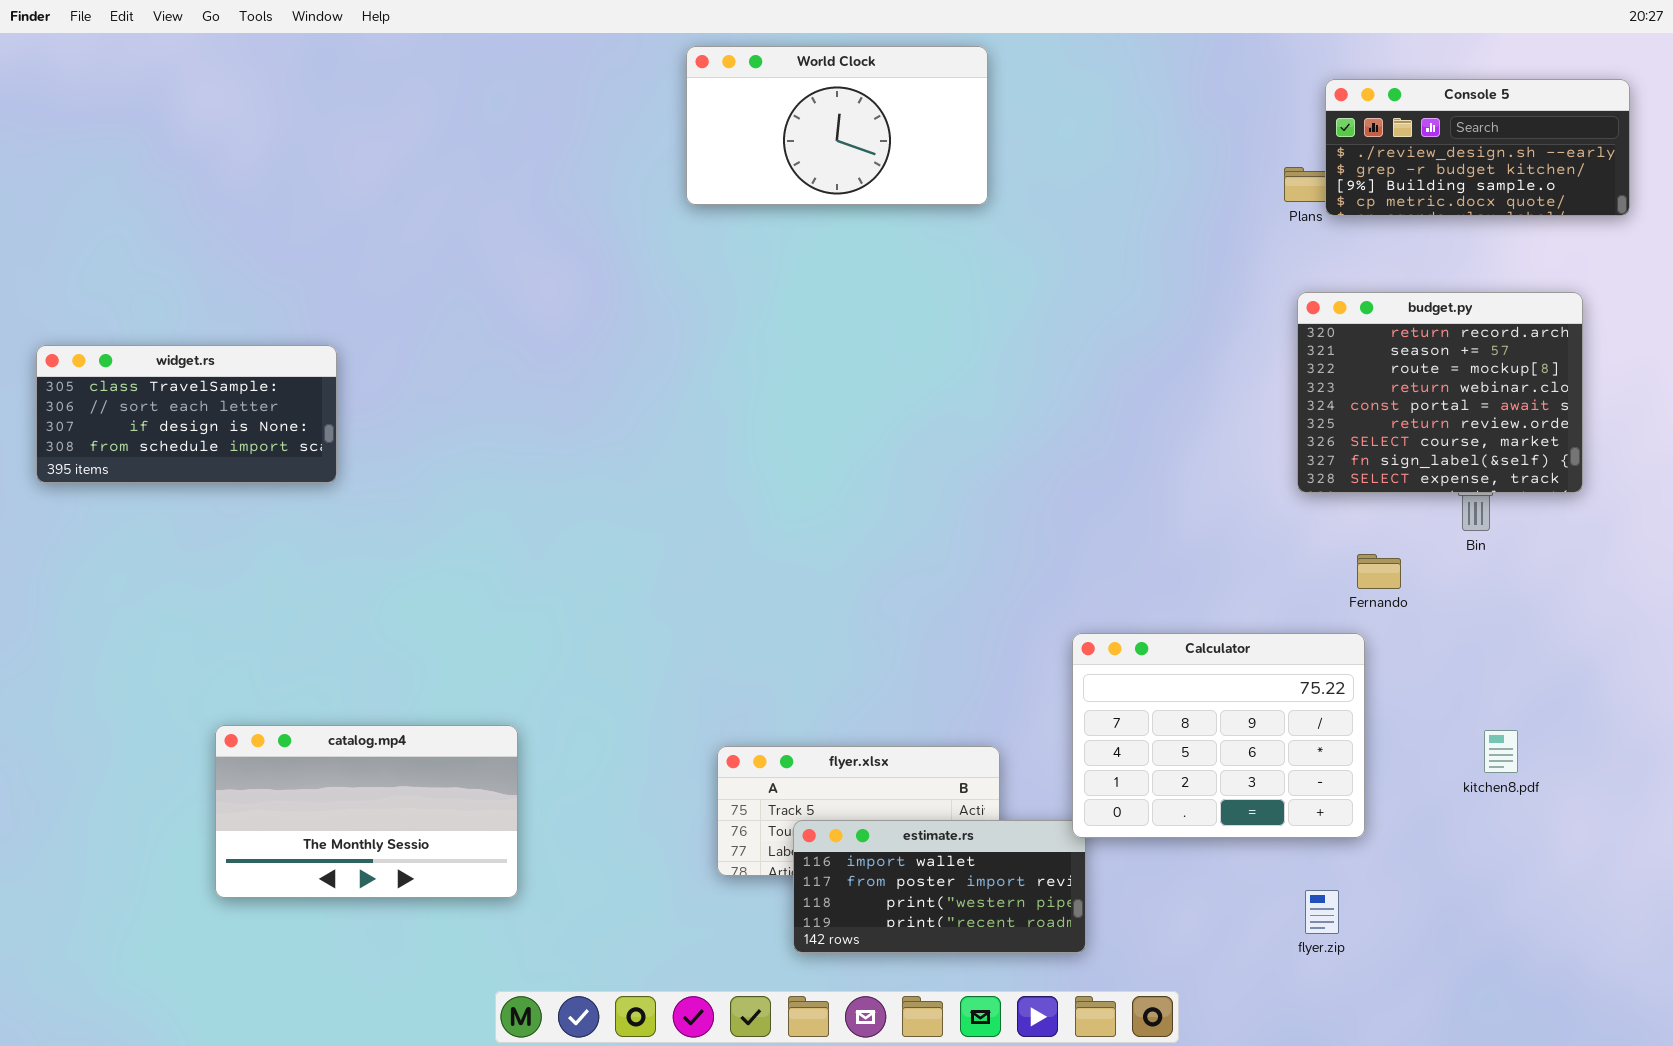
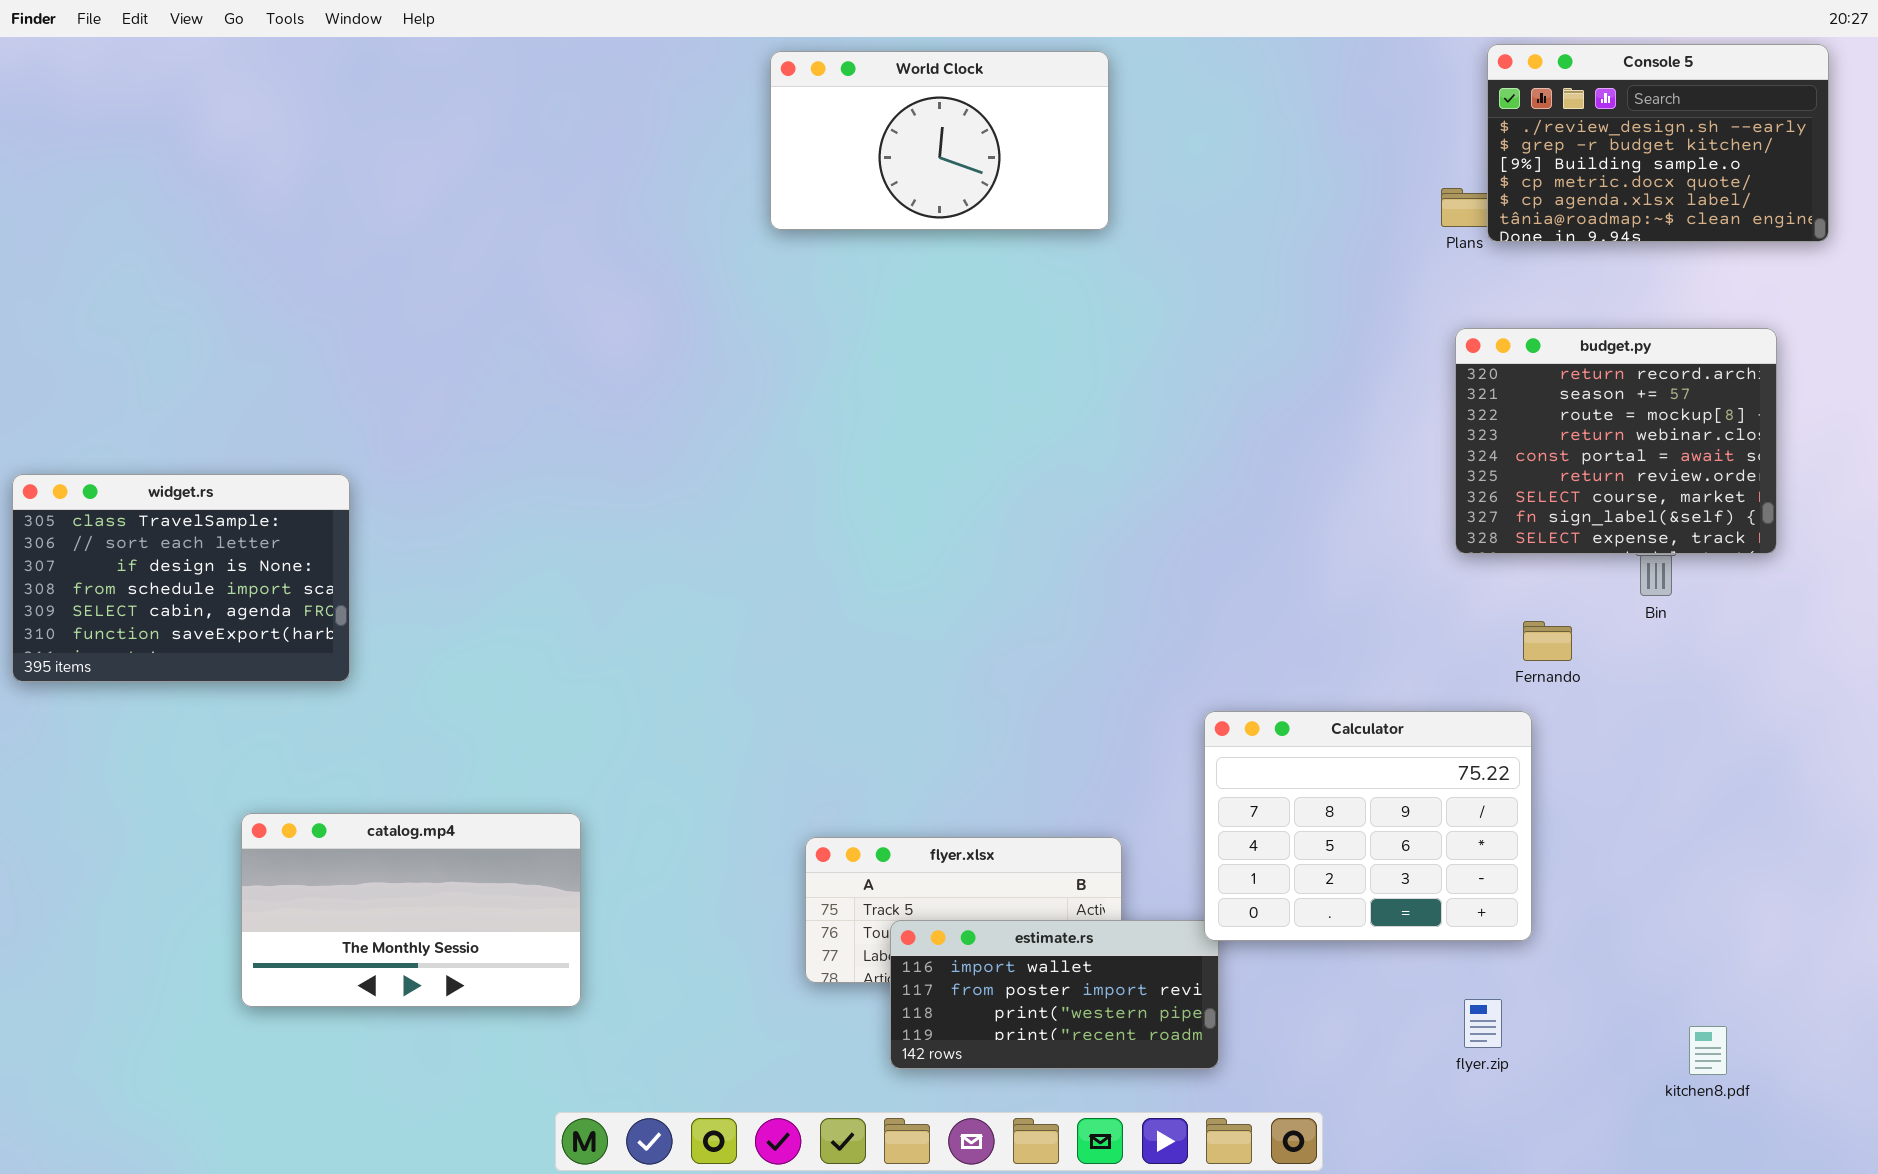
Console 5: [1325,79,1630,216] -> [1487,44,1829,242], resized
widget.rs: [36,345,337,483] -> [12,474,350,682], moved, resized
kitchen8.pdf: [1484,730,1518,773] -> [1689,1026,1727,1075], moved

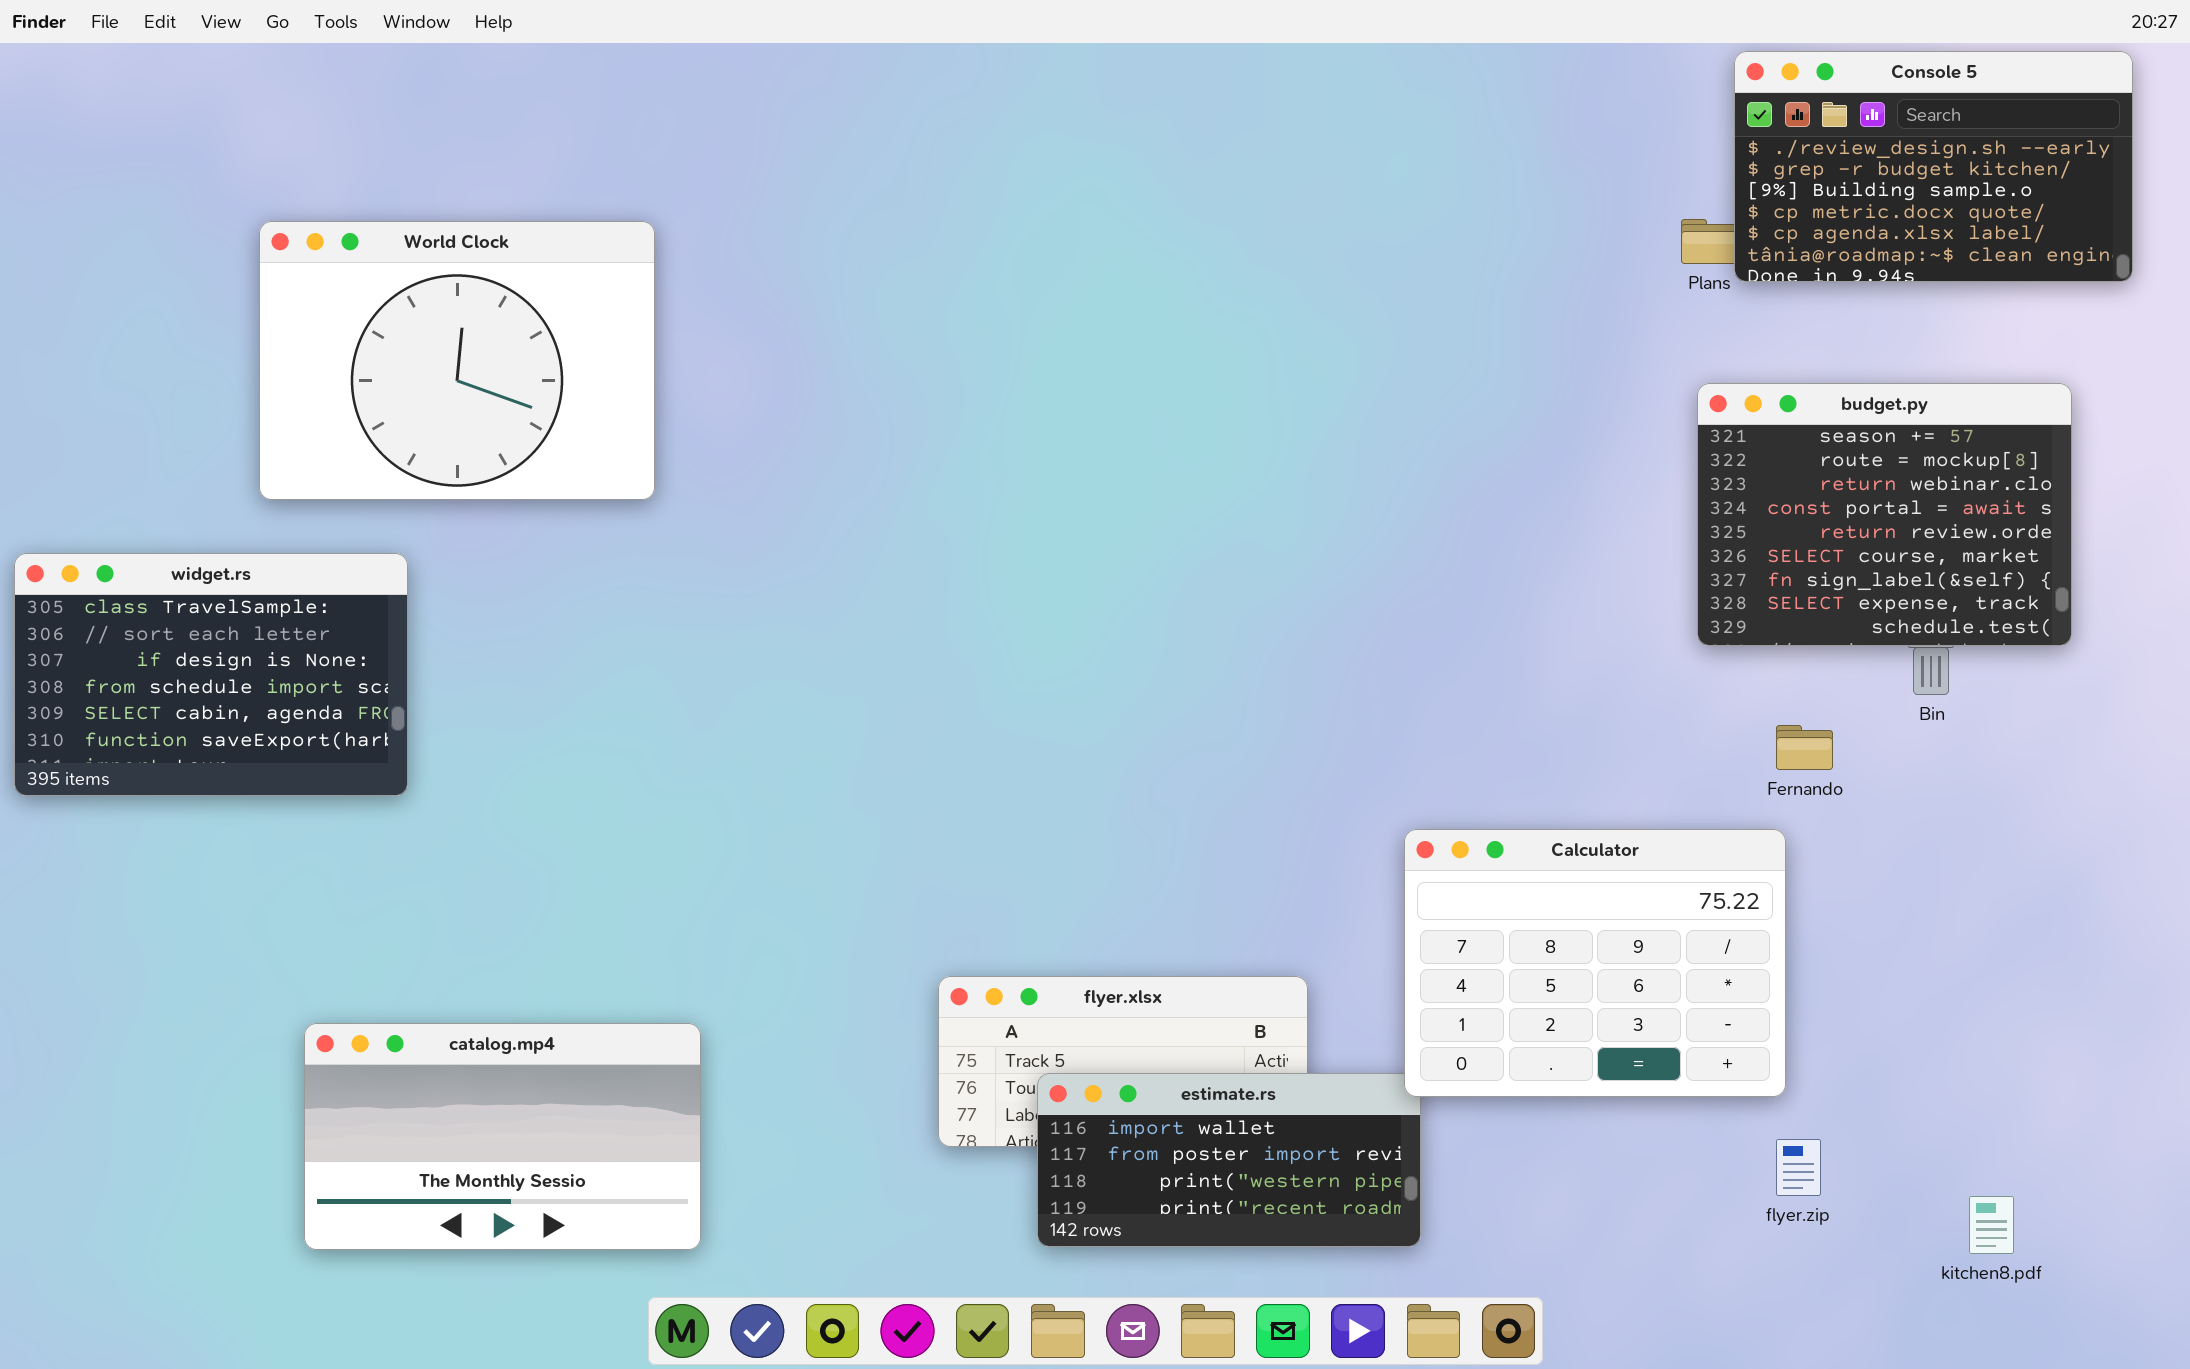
World Clock: [770,51,1109,230] -> [259,221,655,500], moved, resized
budget.py: [1455,328,1777,554] -> [1697,383,2072,646], scrolled down 1 row
catalog.mp4: [241,813,581,1007] -> [304,1023,701,1250], moved
flyer.zip: [1464,999,1502,1048] -> [1776,1139,1821,1196], moved

